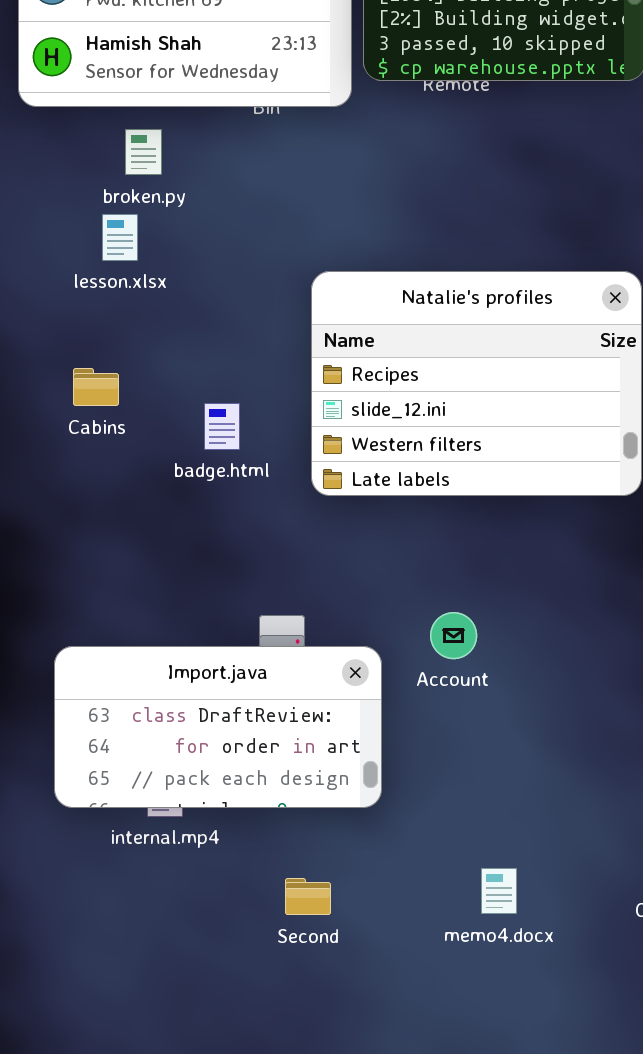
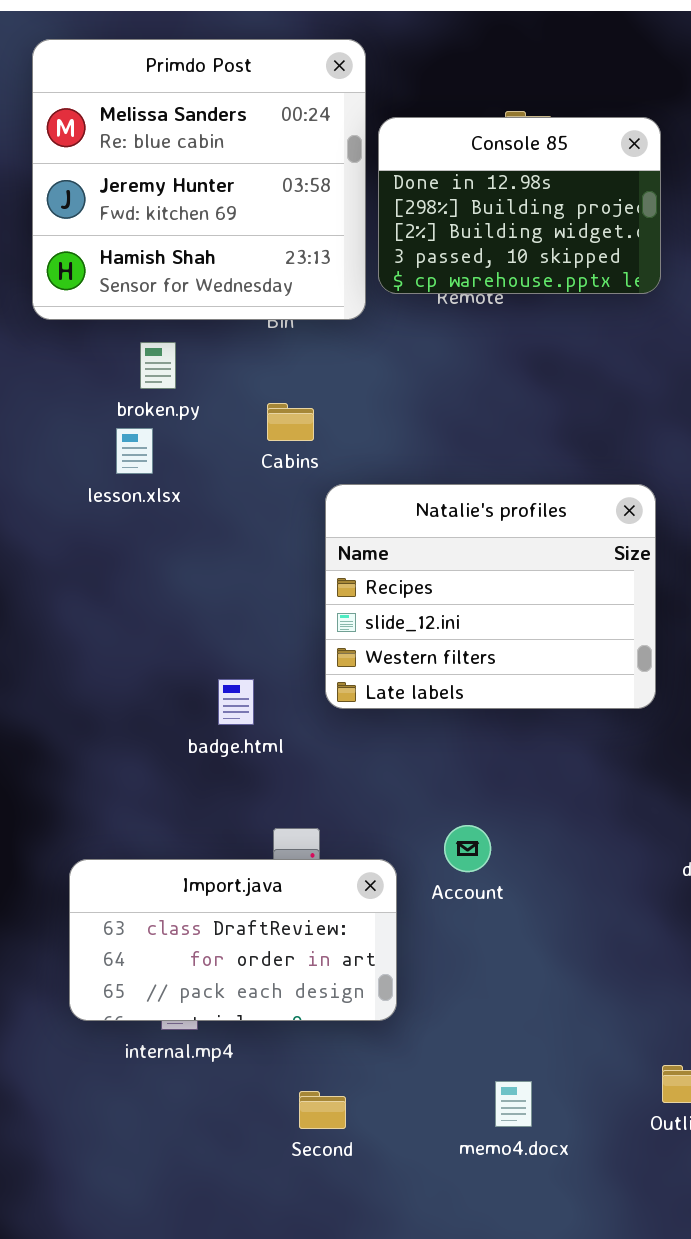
Cabins: [73,368,119,406] -> [267,403,314,441], moved
badge.html: [204,403,240,450] -> [218,679,254,725], moved

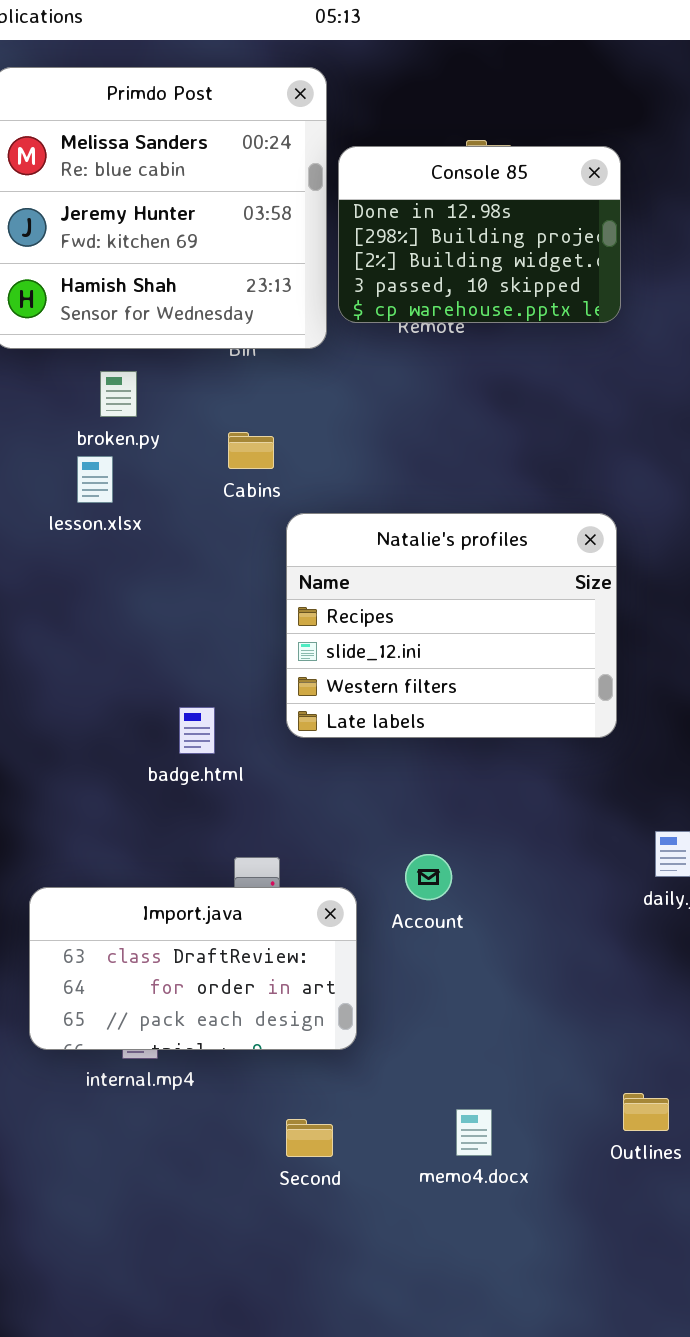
Second: [299,1091,346,1129] -> [286,1119,333,1157], moved

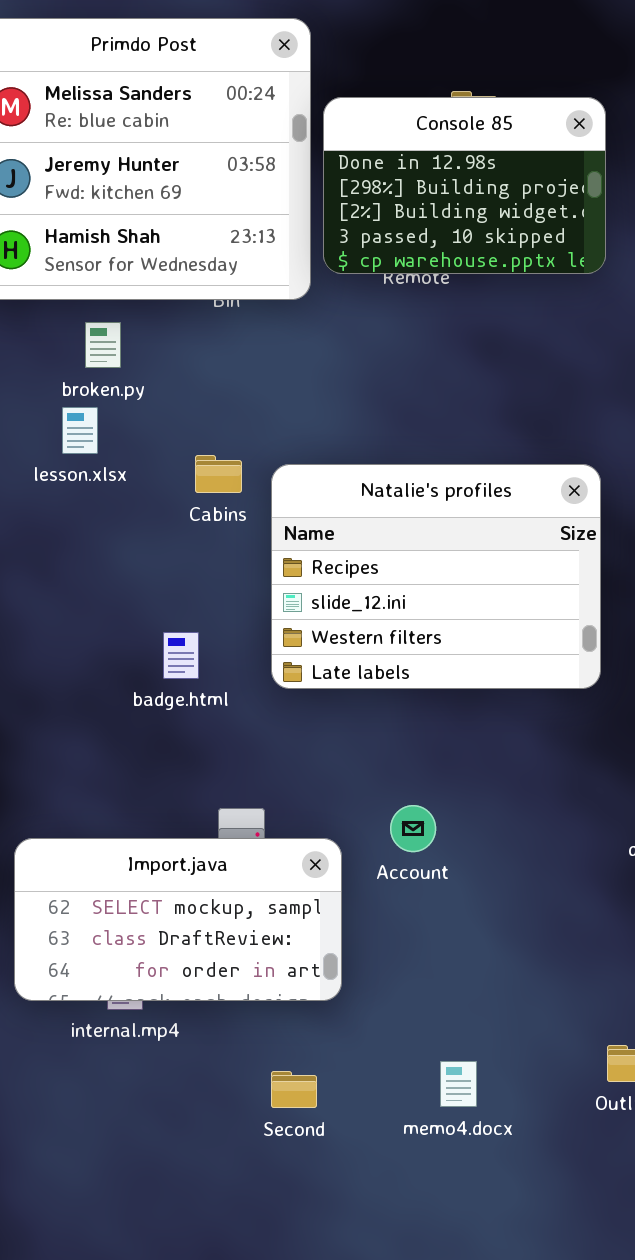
Cabins: [228,432,274,469] -> [195,455,242,493], moved
badge.html: [179,707,215,754] -> [163,632,199,679], moved
Import.java: [29,887,357,1050] -> [14,838,342,1001], scrolled up 1 row

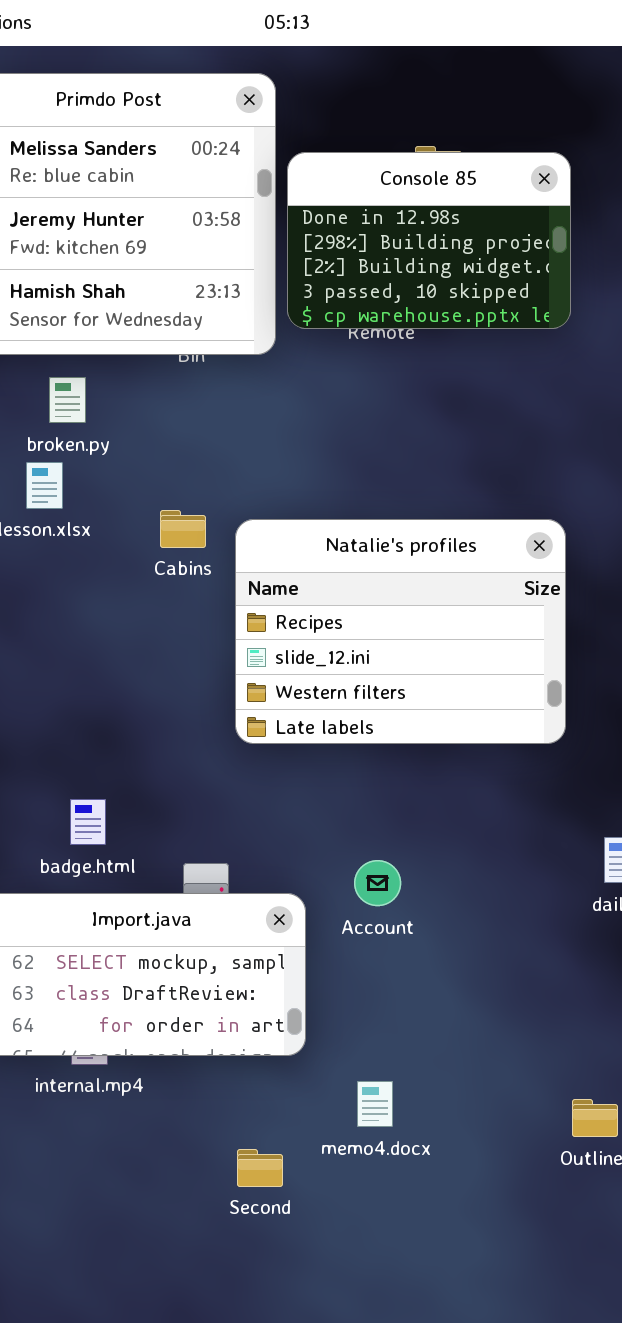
badge.html: [163,632,199,679] -> [70,799,106,845], moved
memo4.docx: [440,1061,477,1107] -> [357,1081,393,1127], moved
Second: [271,1071,317,1108] -> [237,1149,283,1187], moved

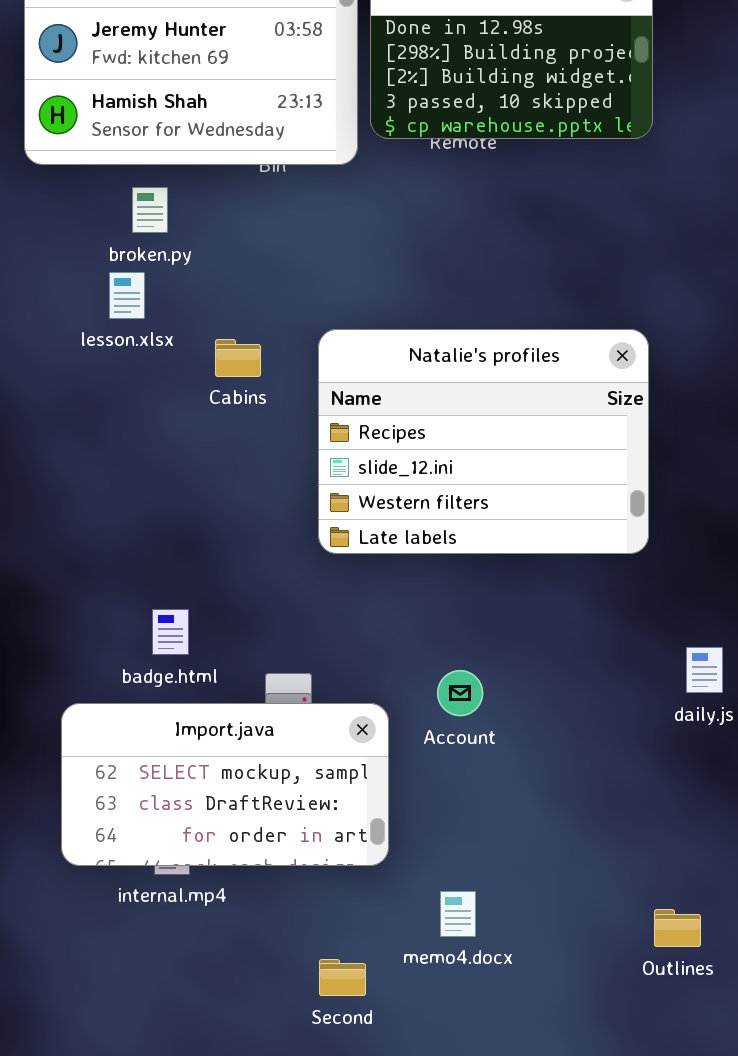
Cabins: [160,510,206,548] -> [215,339,261,377], moved

